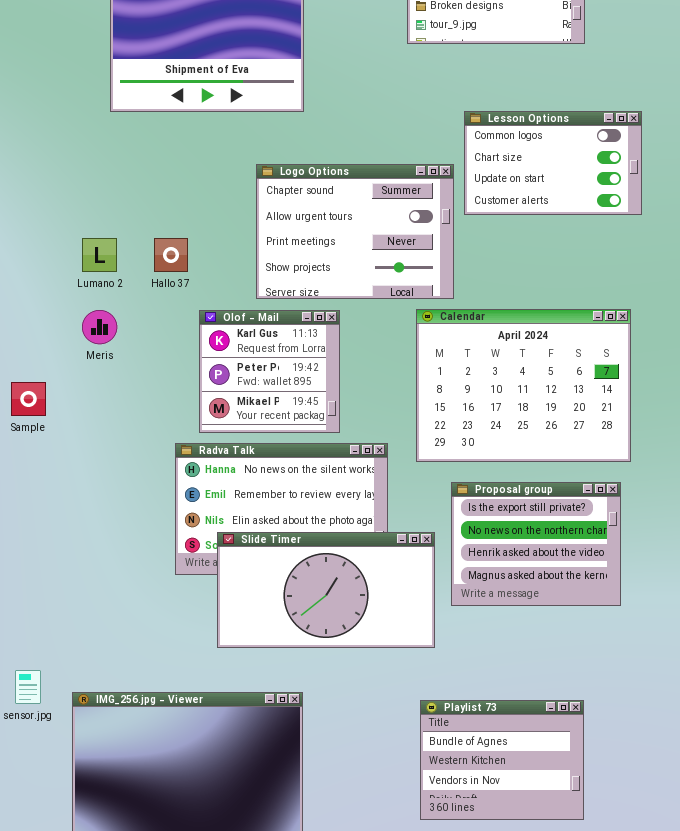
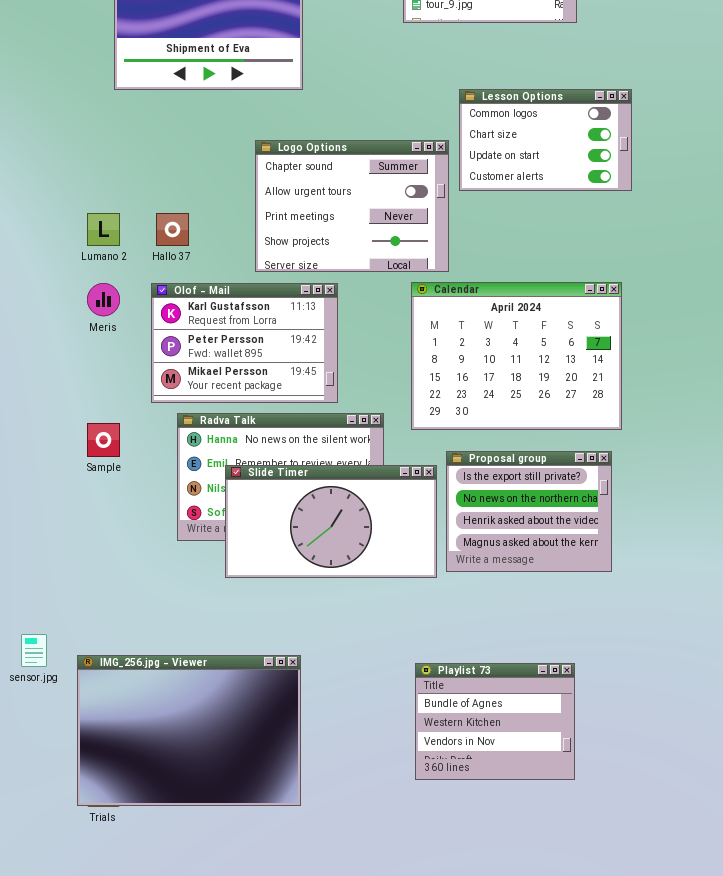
Olof - Mail: [199,310,340,433] -> [151,283,338,403], resized
Sample: [11,382,46,416] -> [87,423,120,457], moved
Slide Timer: [217,532,435,648] -> [225,465,437,578], moved

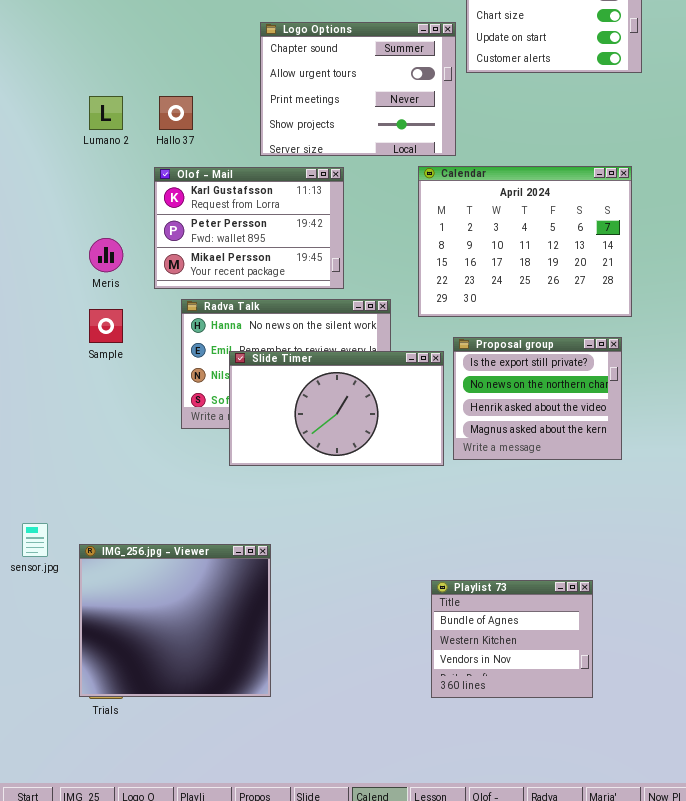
Meris: [87,283,120,316] -> [89,238,123,272], moved
IMG_256.jpg - Viewer: [77,655,301,806] -> [79,544,271,697], resized
Playlist 73: [415,663,575,780] -> [431,580,593,698], moved

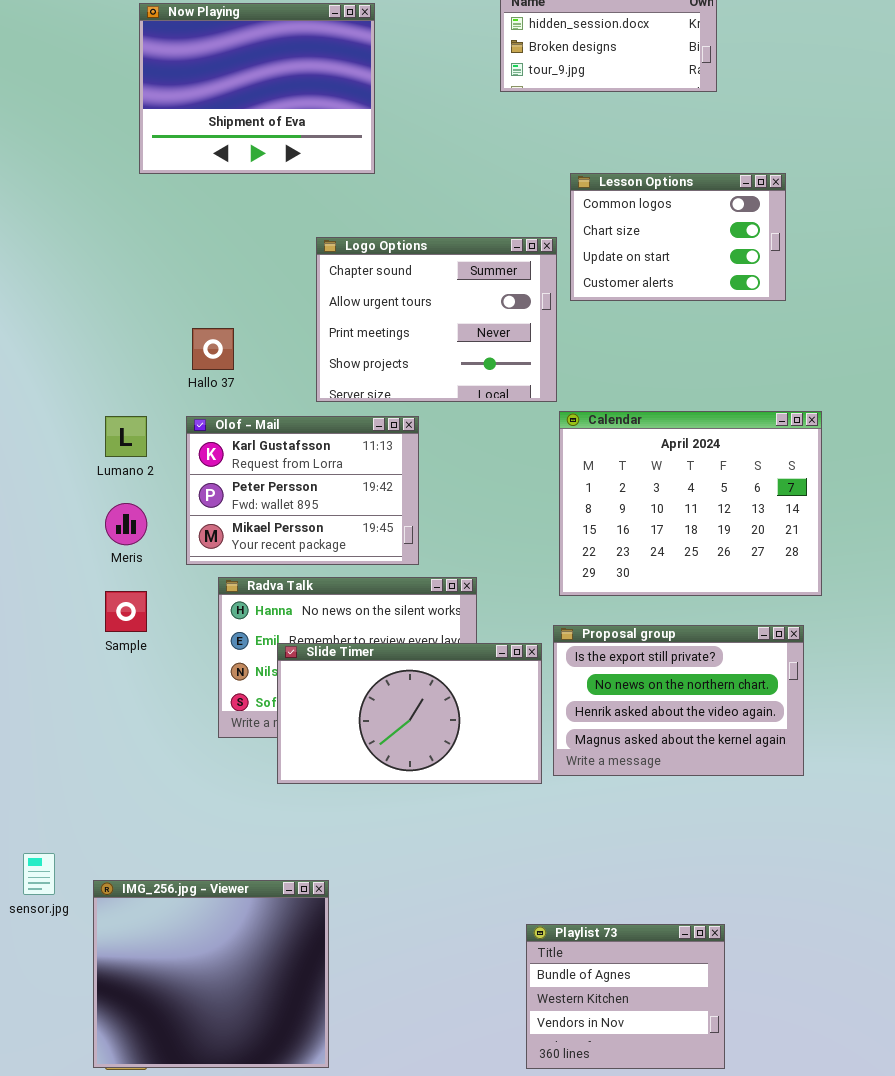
Lumano 2: [89,96,123,130] -> [105,416,147,457], moved
Calendar: [418,166,632,317] -> [559,411,822,596], moved
Proposal group: [453,337,622,460] -> [553,625,804,776], resized

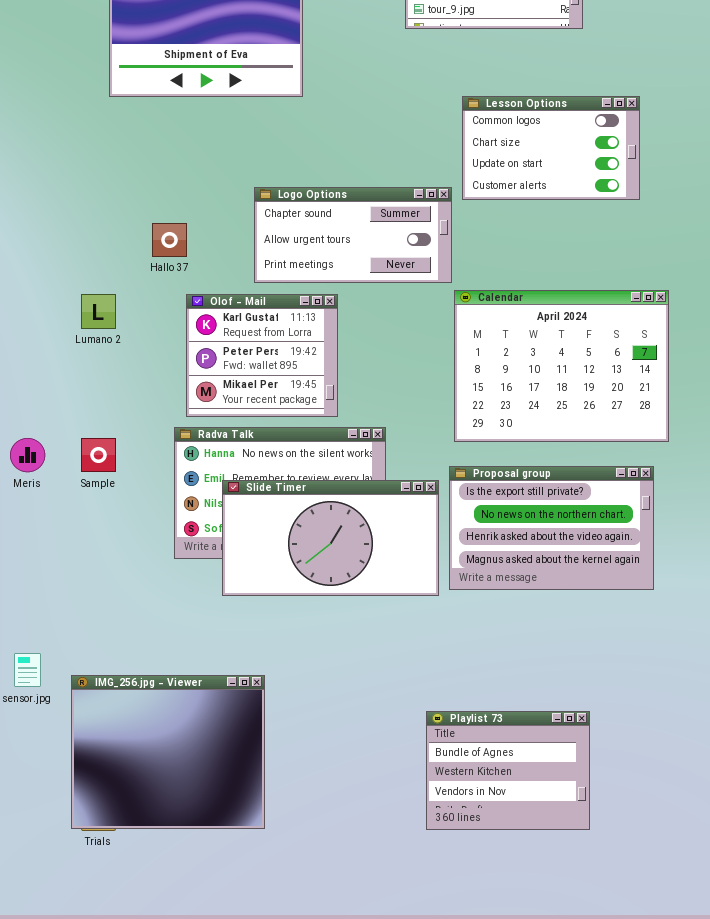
Logo Options: [316,237,557,402] -> [254,187,452,283], resized
Olof - Mail: [186,416,419,565] -> [186,294,338,417], resized
Meris: [105,503,147,545] -> [10,438,45,472], moved

